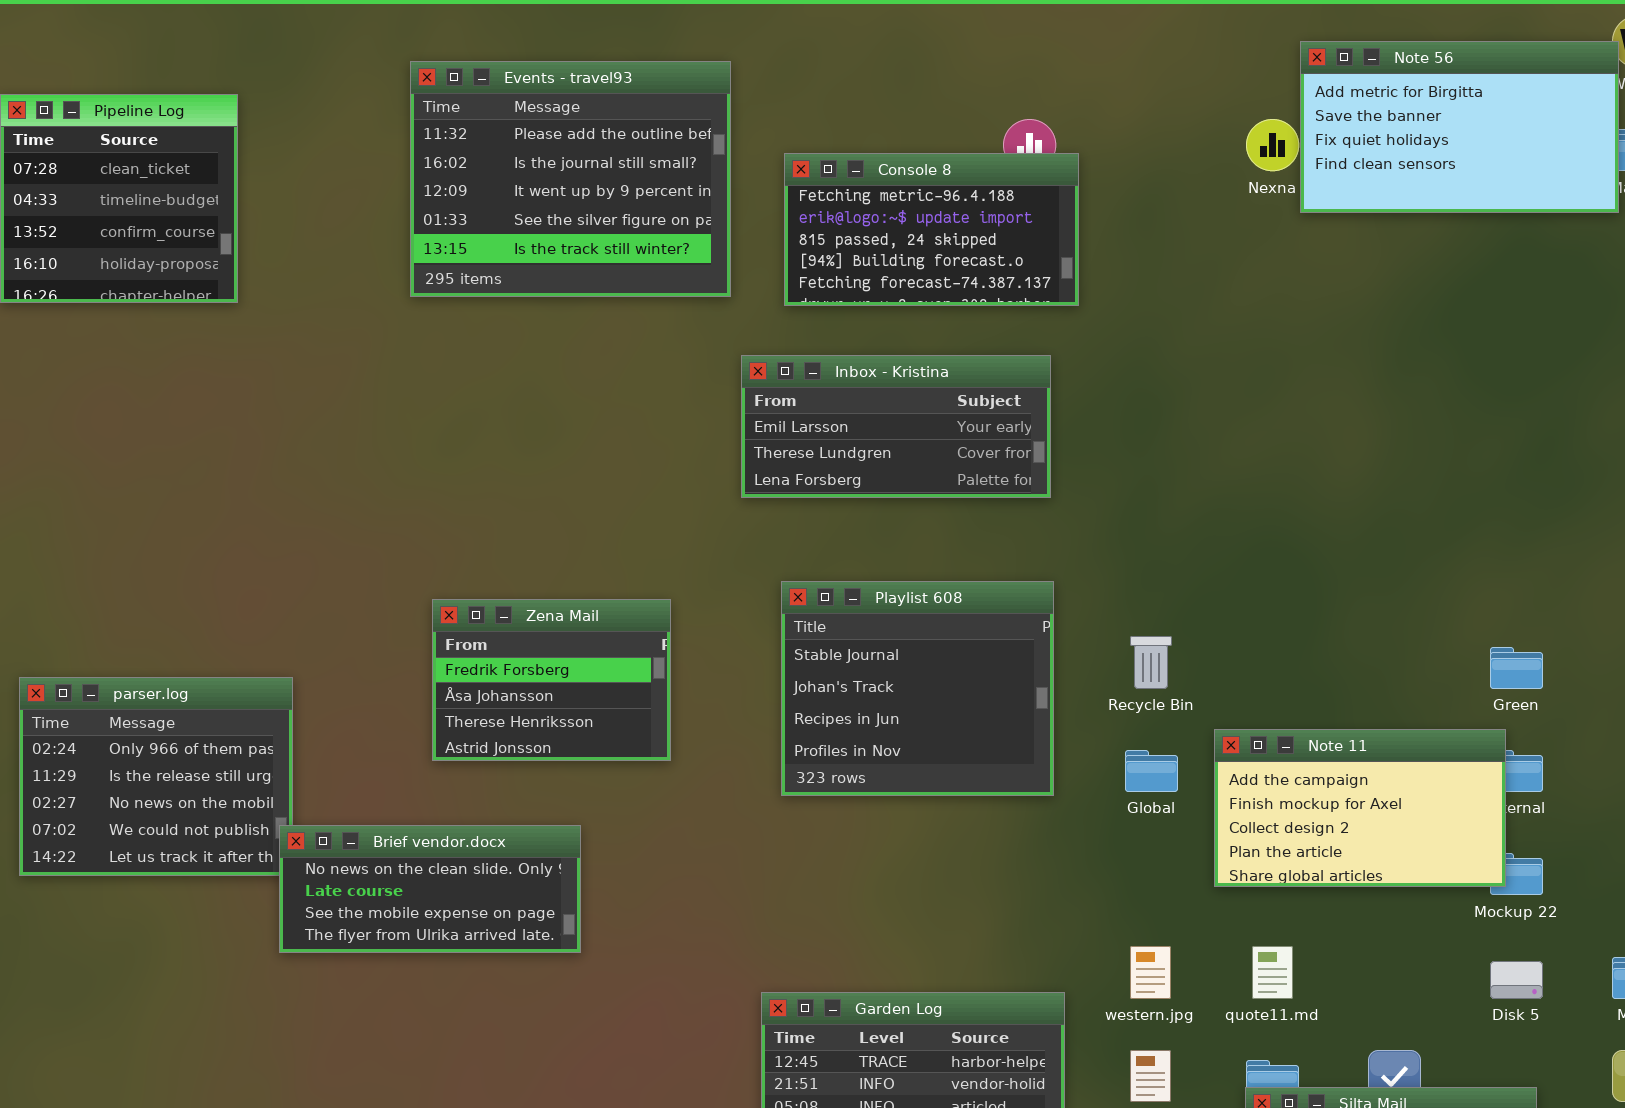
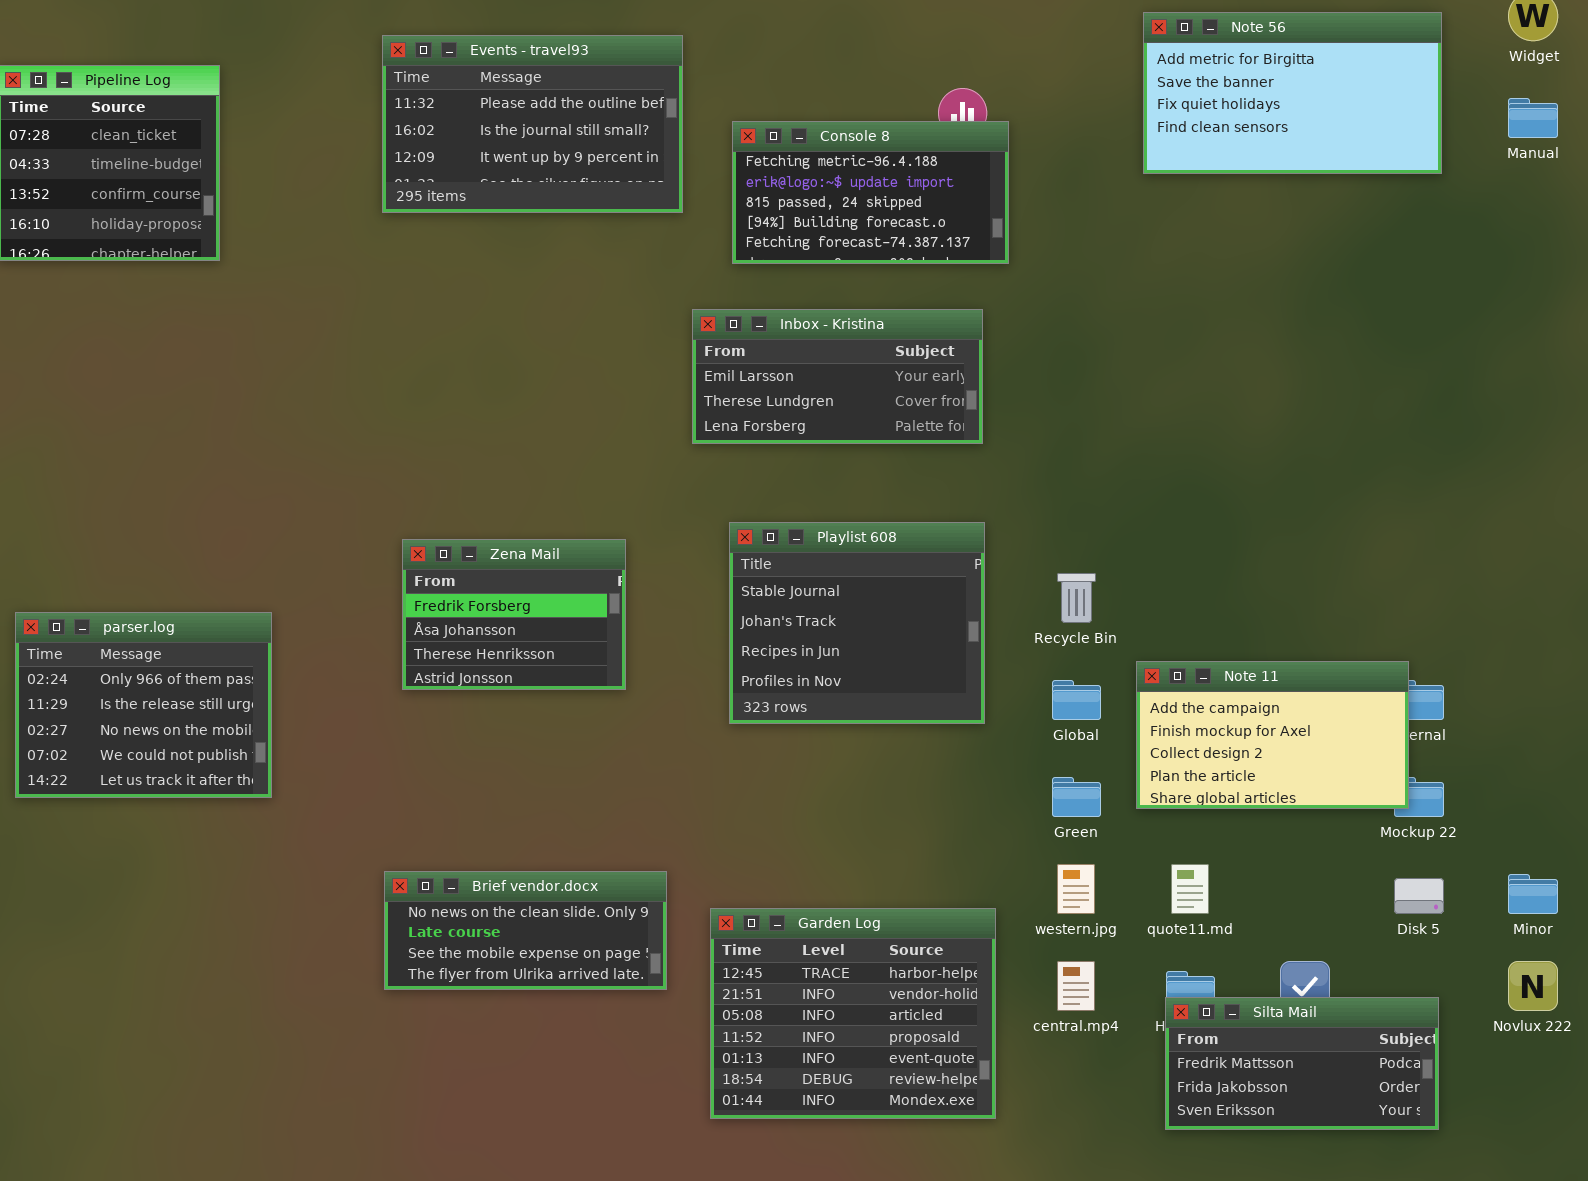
Note 56: [1300,41,1619,213] -> [1143,12,1442,174], moved
Events - travel93: [410,61,731,297] -> [382,35,683,213], resized
Green: [1490,647,1543,689] -> [1052,777,1101,817], moved
Brief vendor.docx: [279,825,581,953] -> [384,871,667,990], moved

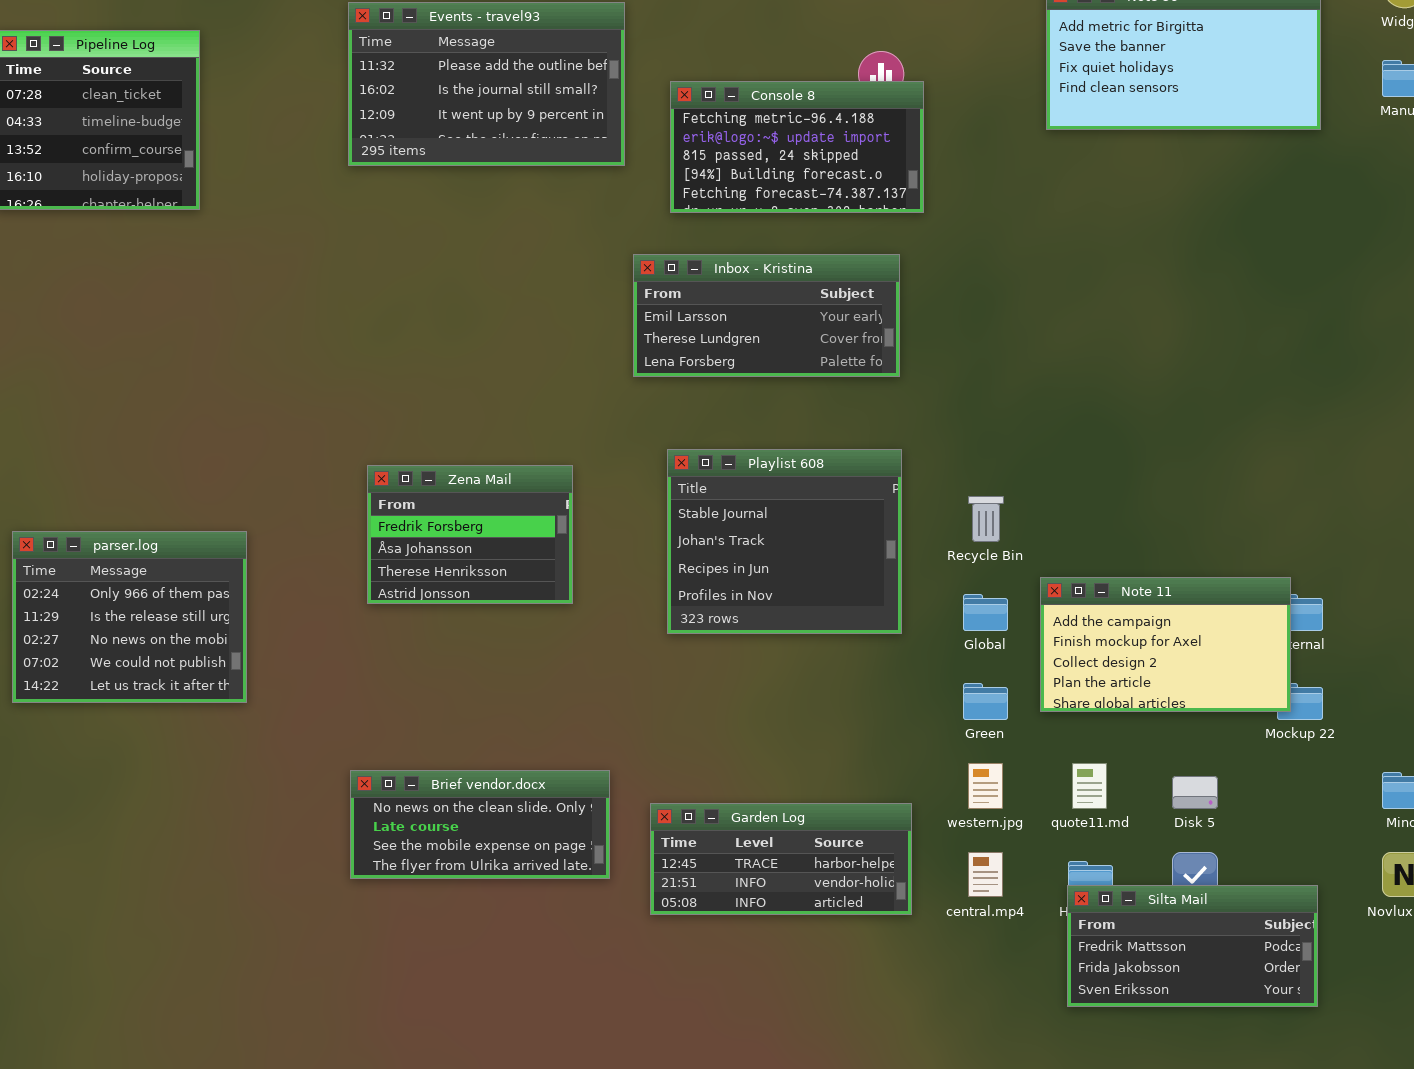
Disk 5: [1394,878,1444,914] -> [1172,776,1218,809], moved
Garden Log: [710,908,996,1119] -> [650,803,912,915], resized

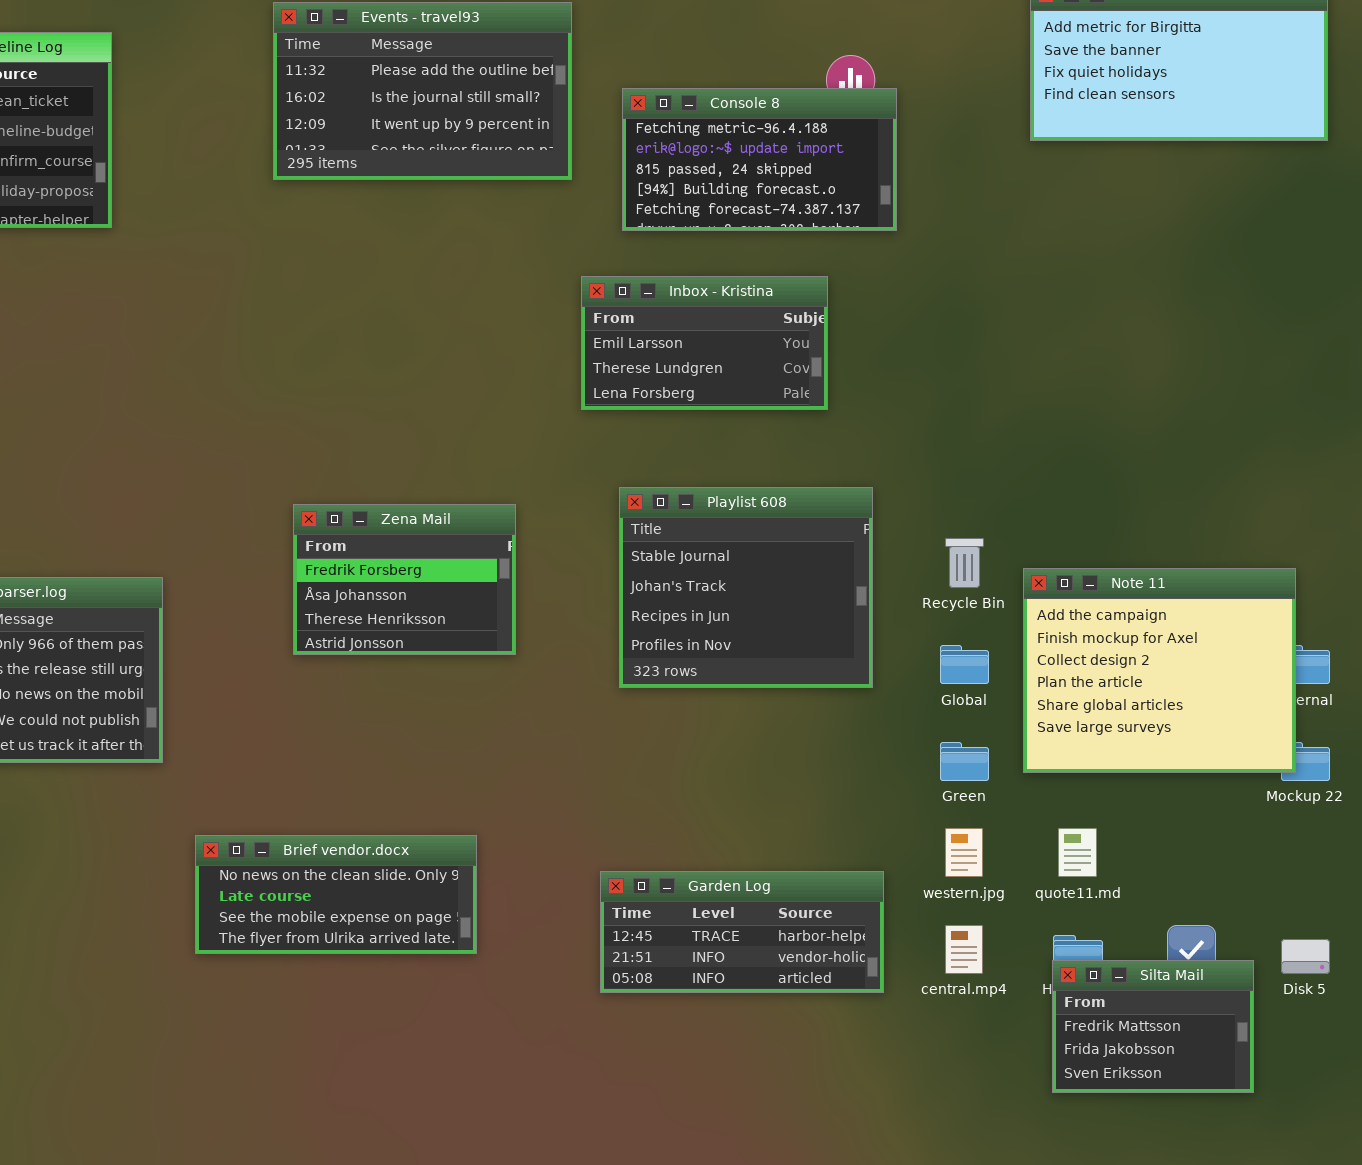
Inbox - Kristina: [633,254,900,377] -> [581,276,828,410], resized
Note 11: [1040,577,1291,712] -> [1023,568,1296,773], resized
Brief vendor.docx: [350,770,610,879] -> [195,835,477,954], moved
Disk 5: [1172,776,1218,809] -> [1281,939,1330,974], moved
Silta Mail: [1067,885,1318,1007] -> [1052,960,1254,1093], resized

